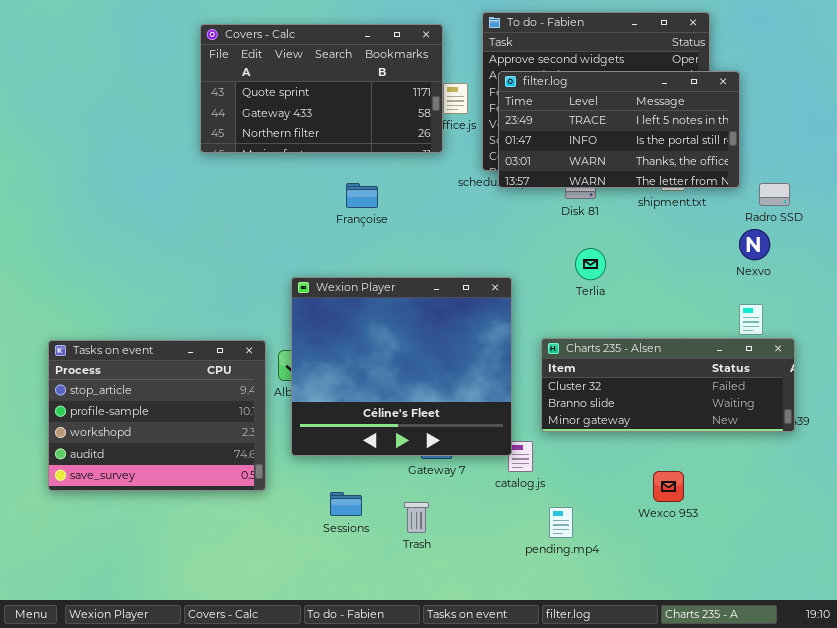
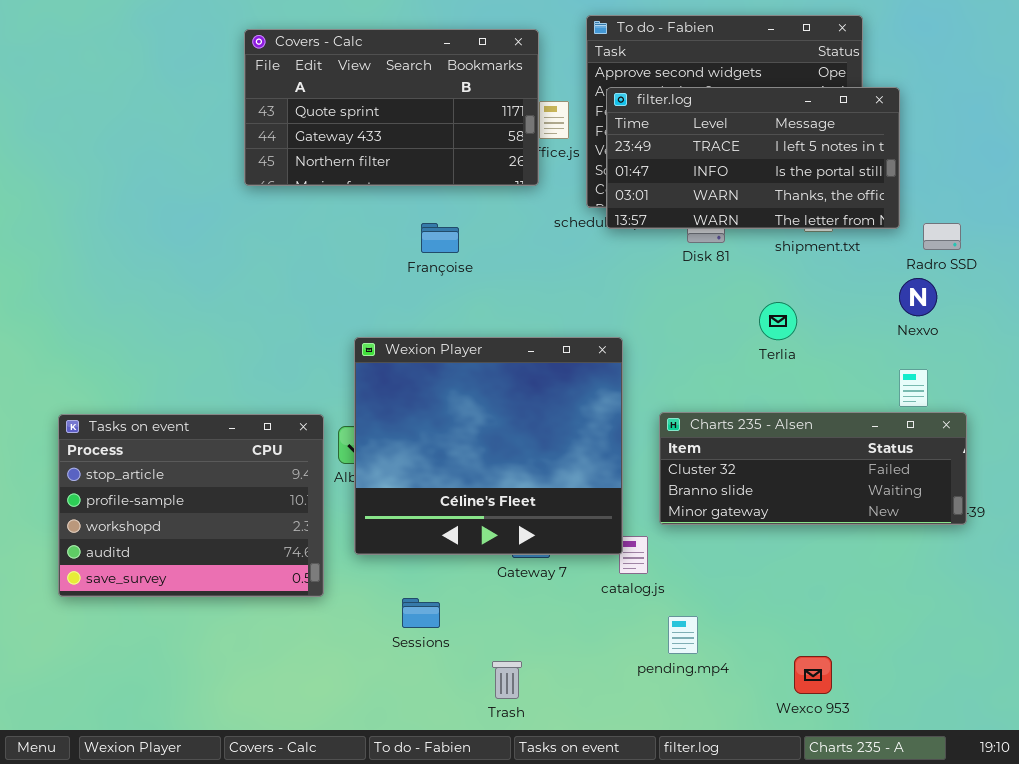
Terlia: [575,248,606,280] -> [759,302,797,340], moved
Wexco 953: [653,471,684,502] -> [794,656,832,694], moved
Trash: [404,502,429,533] -> [492,661,522,699], moved

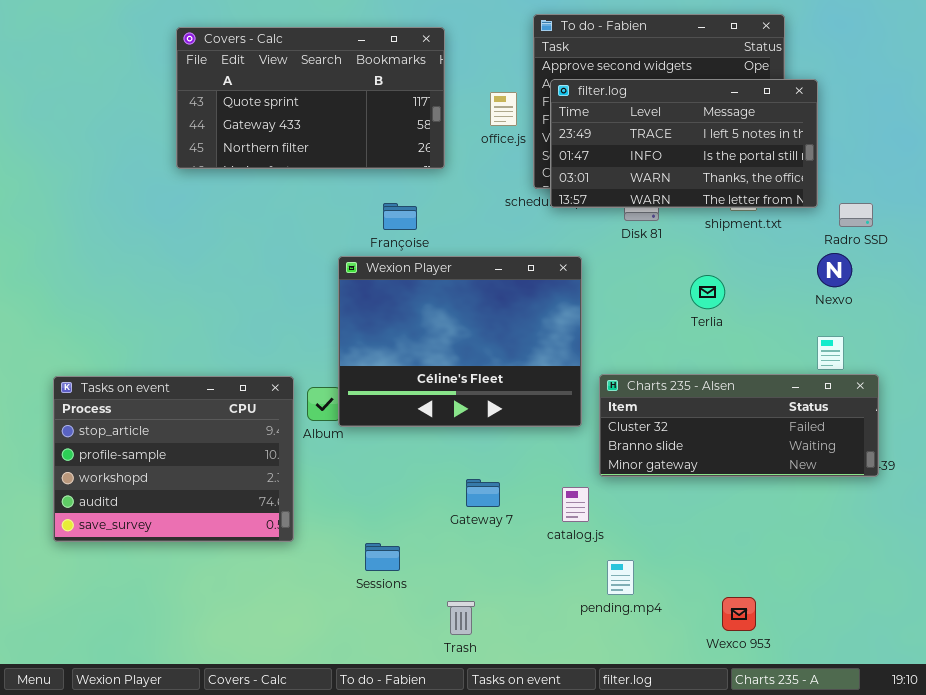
Covers - Calc: [244,29,539,186] -> [176,27,445,169], moved
Wexion Player: [354,337,623,555] -> [338,256,582,427], moved, resized

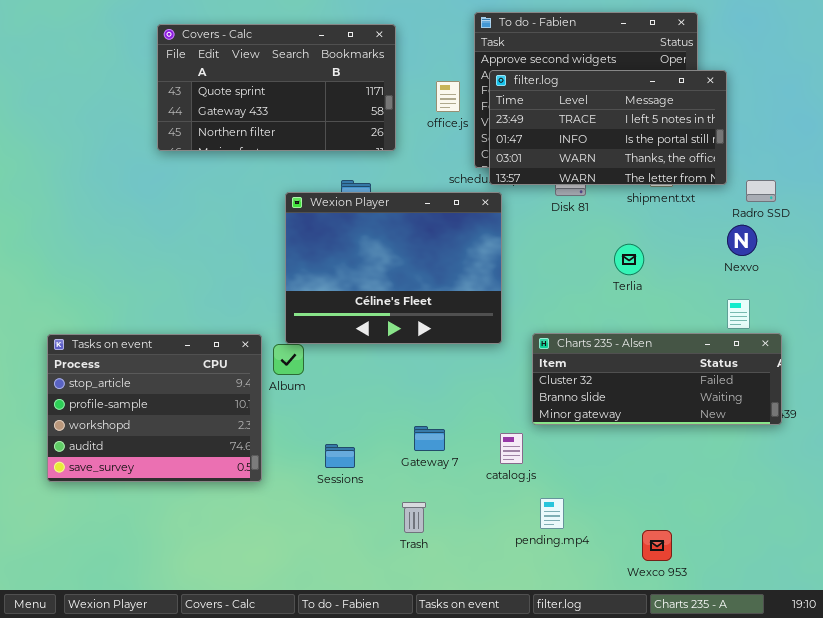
Wexion Player: [338,256,582,427] -> [285,192,502,344], moved
Sessions: [365,543,400,571] -> [325,444,355,468], moved
Trash: [447,601,475,635] -> [402,502,426,533], moved

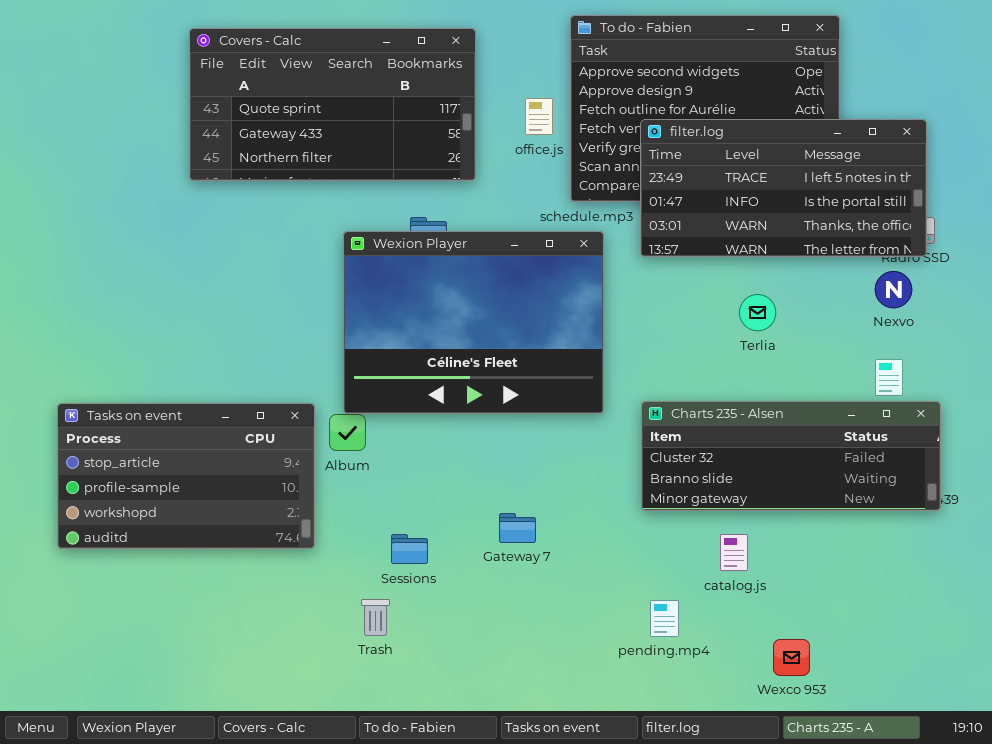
filter.log: [489,70,727,185] -> [640,119,927,257], moved
Tasks on event: [47,334,262,482] -> [57,403,315,549], resized
catalog.js: [500,433,523,464] -> [720,534,748,571], moved
Trash: [402,502,426,533] -> [361,599,390,636], moved

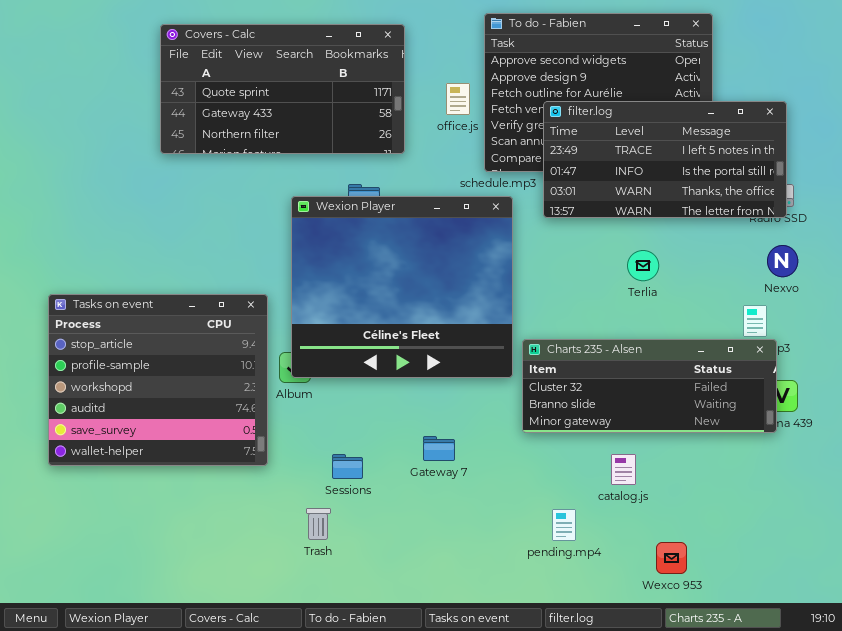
Wexion Player: [343,231,604,414] -> [291,196,513,378], resized
Nexvo: [875,271,912,308] -> [767,245,798,277], moved
Charts 235 - Alsen: [641,401,941,511] -> [522,339,777,433], moved
Tasks on event: [57,403,315,549] -> [48,294,268,466], resized

